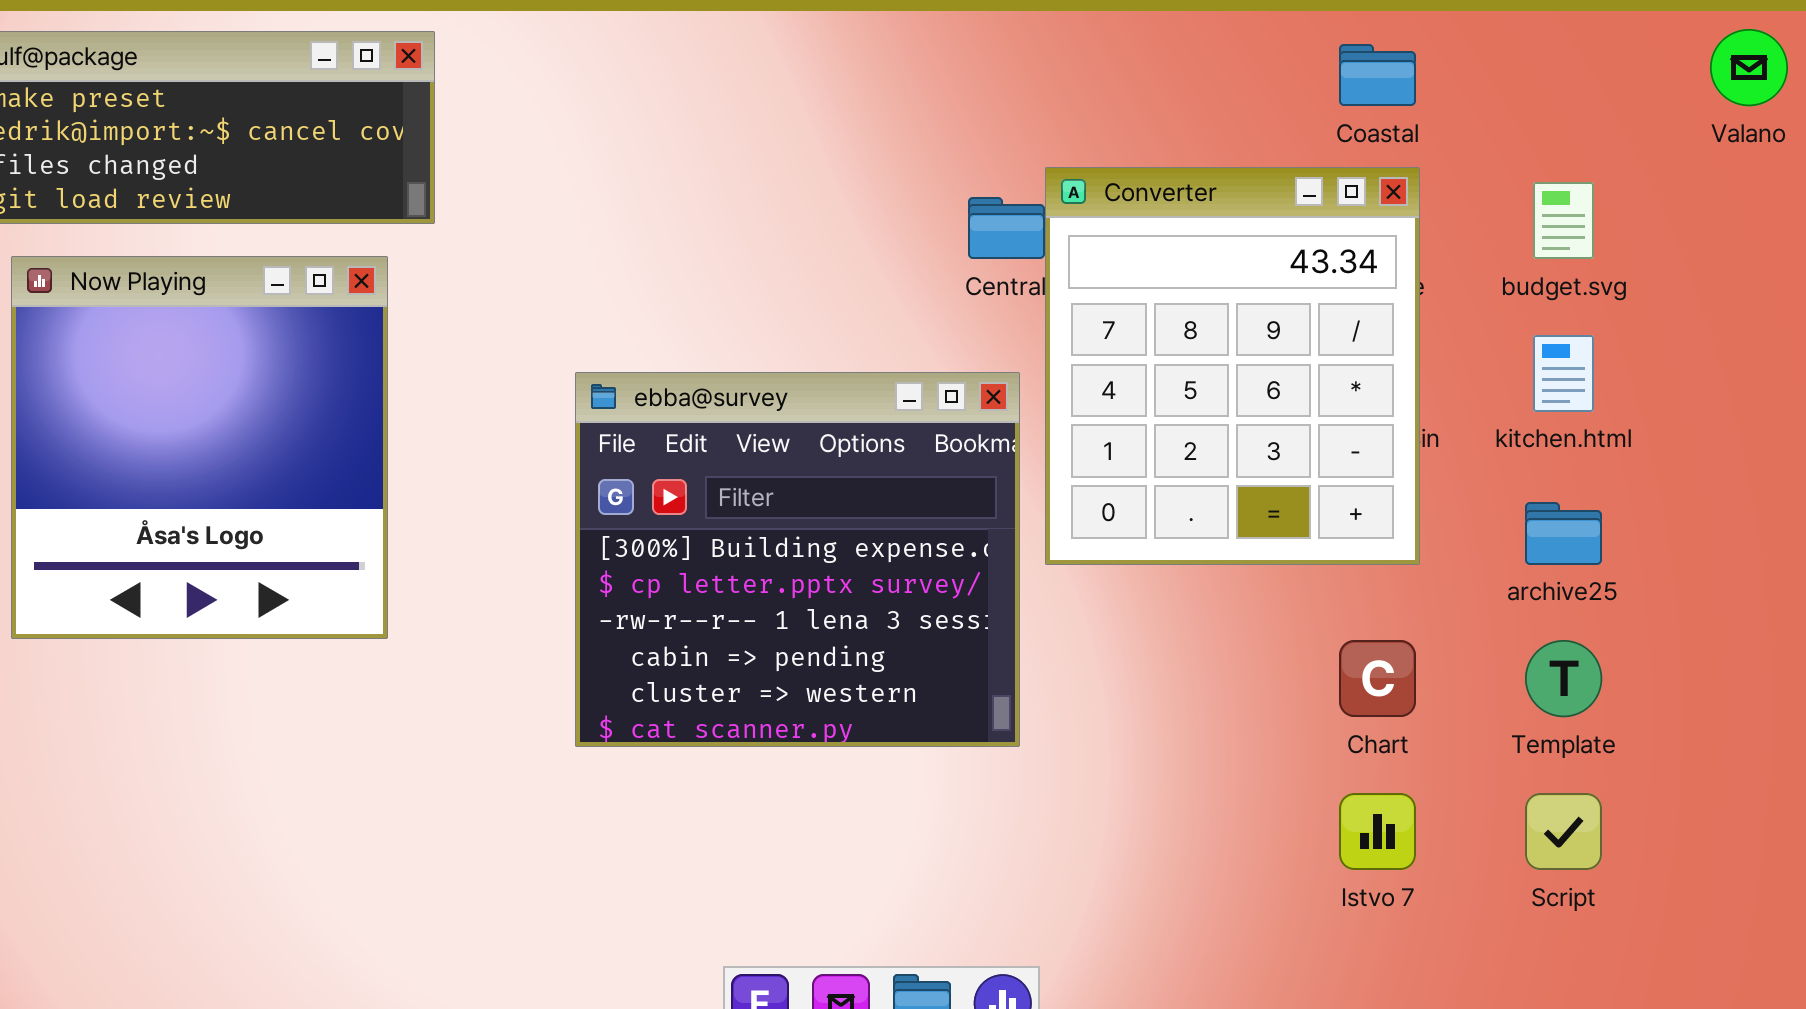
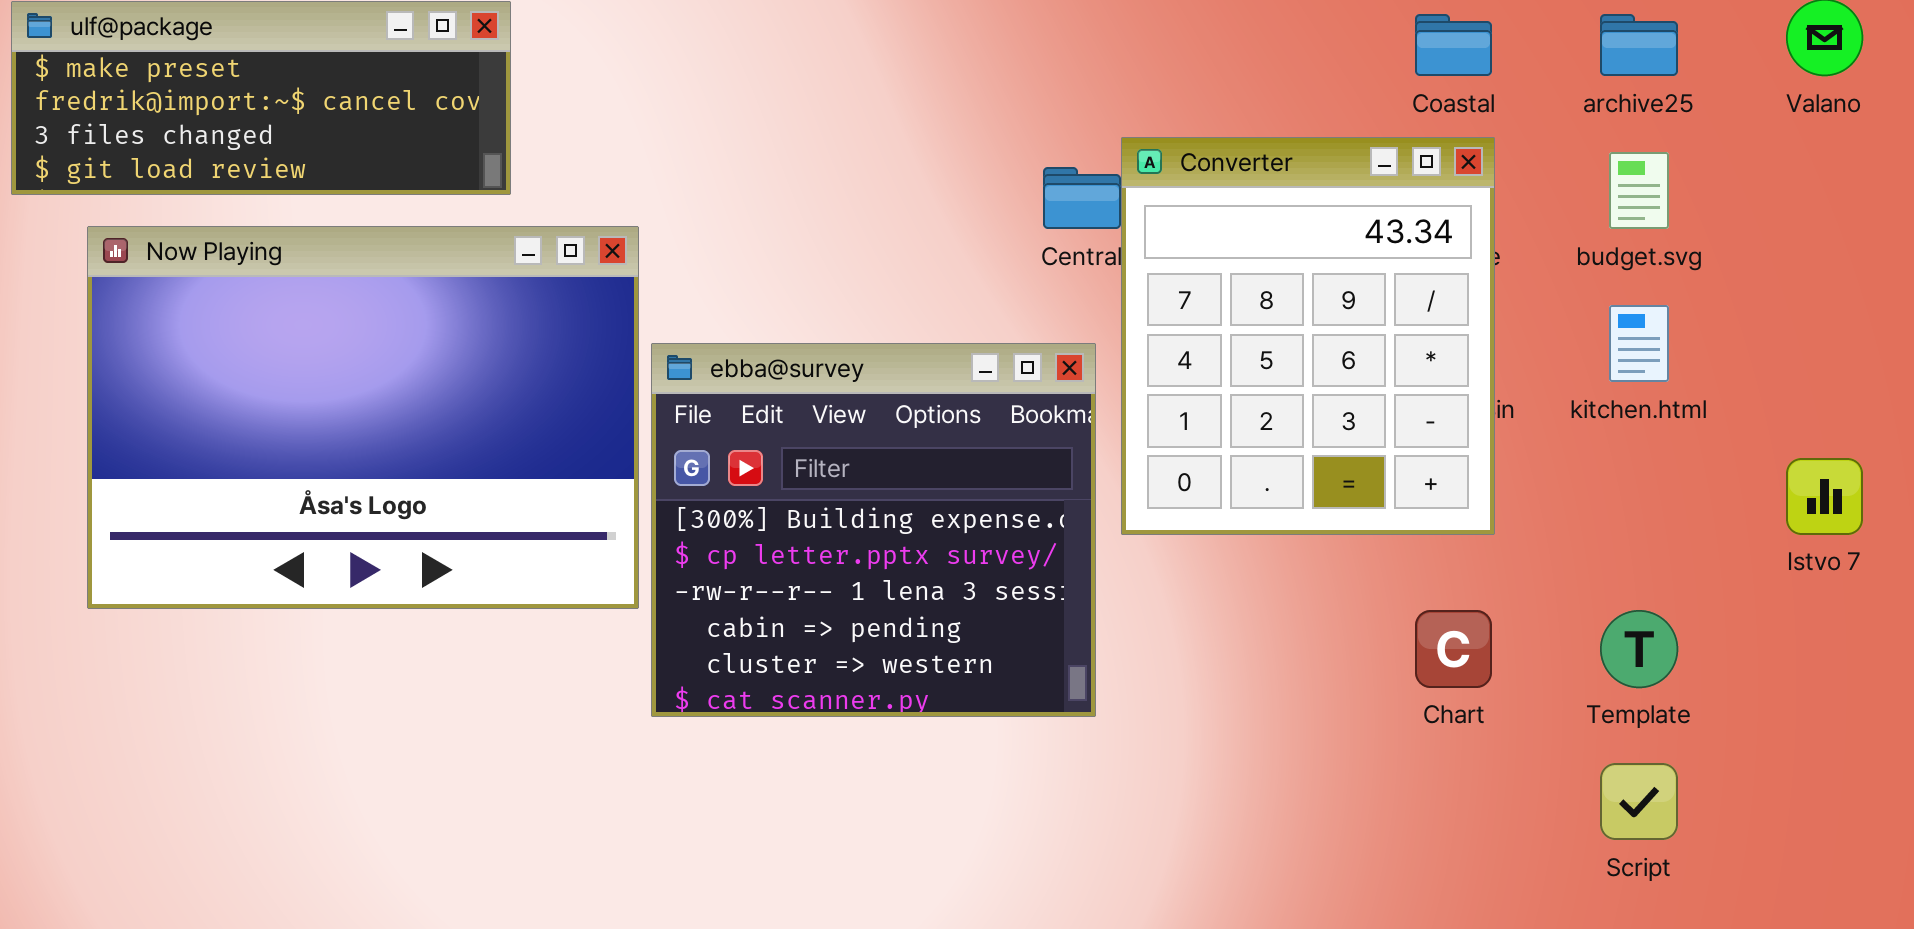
Now Playing: [11,256,388,639] -> [87,226,639,609], resized
archive25: [1525,502,1602,565] -> [1600,14,1678,76], moved
Istvo 7: [1339,793,1416,870] -> [1786,458,1863,535], moved

